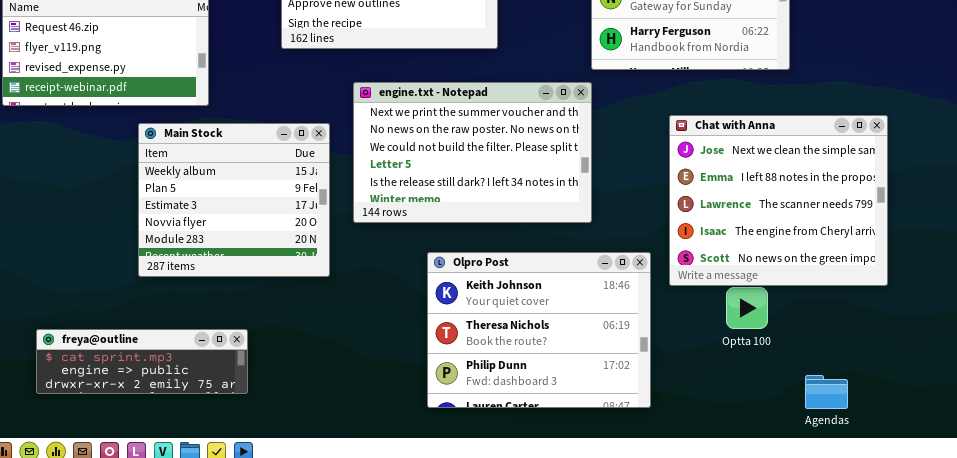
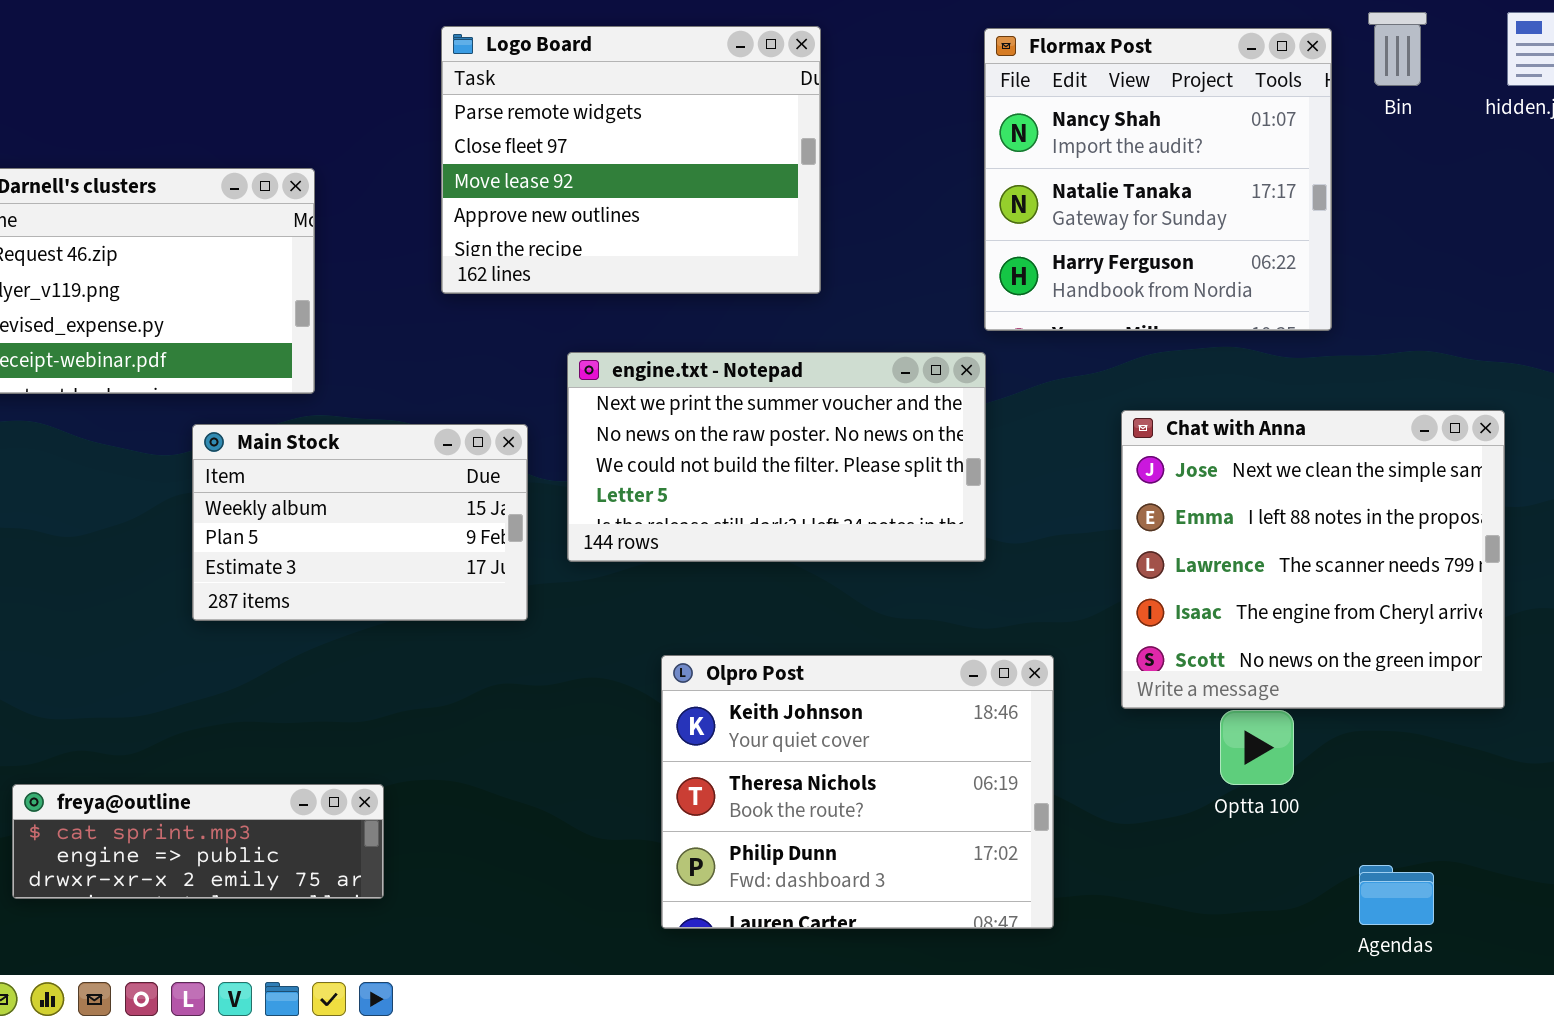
engine.txt - Notepad: [353,82,592,223] -> [567,352,986,562], resized
Main Stock: [138,123,330,277] -> [192,424,528,621], resized
Olpro Post: [427,252,651,408] -> [661,655,1054,929], moved

